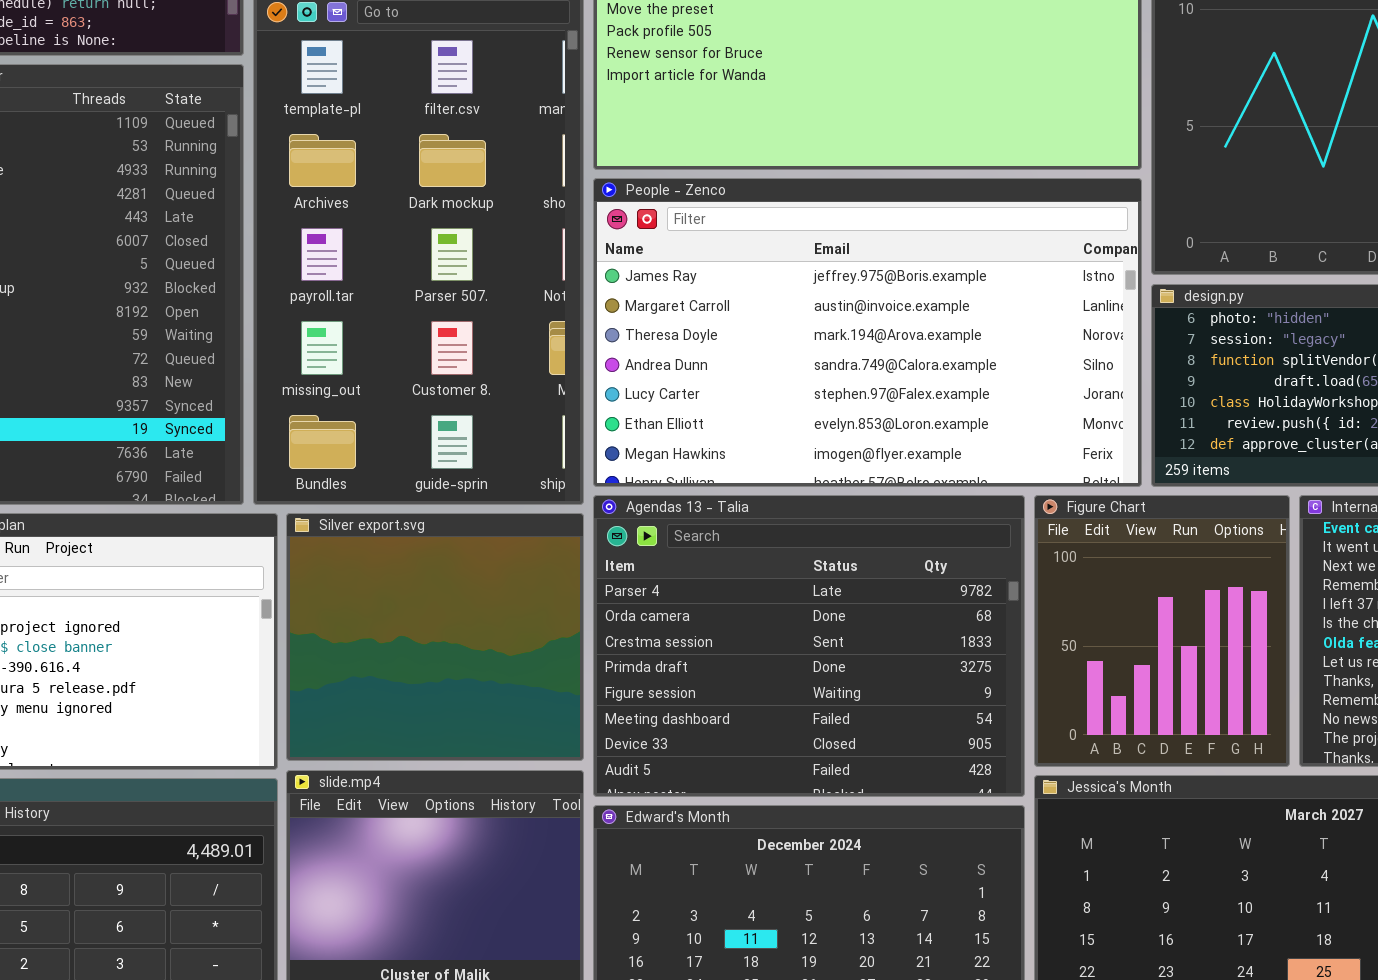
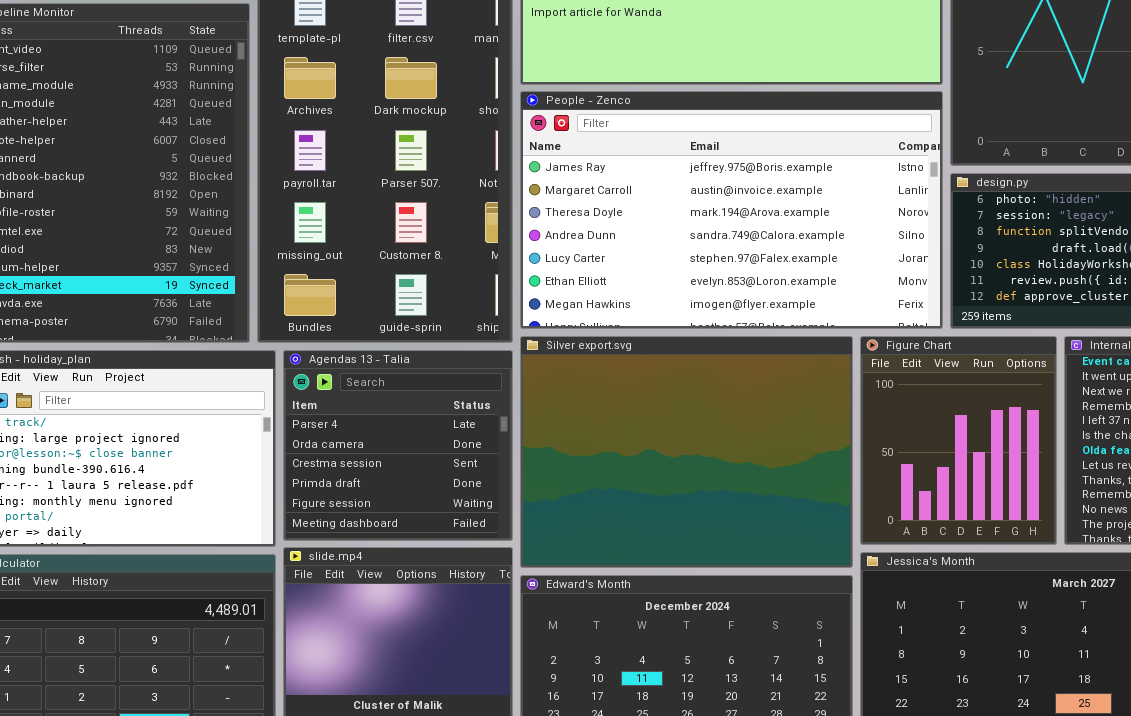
Agendas 13 - Talia: [593,495,1025,797] -> [283,350,513,541], moved, resized
Silver export.svg: [286,513,584,761] -> [520,336,853,568], moved, resized

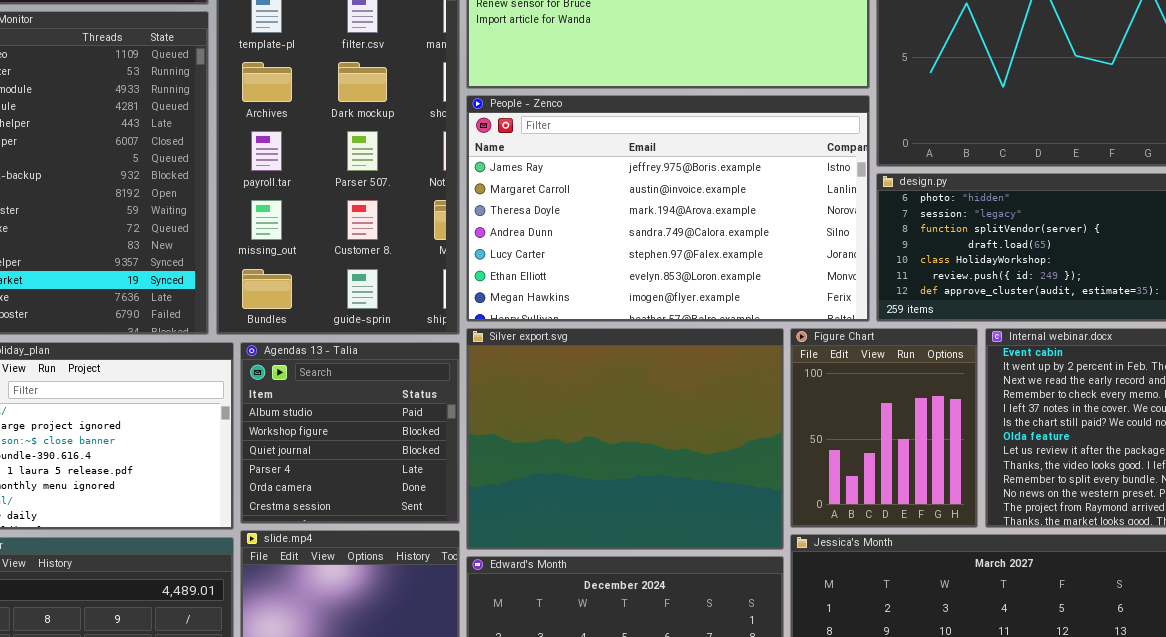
Agendas 13 - Talia: [283,350,513,541] -> [240,342,460,524], scrolled up 3 rows

